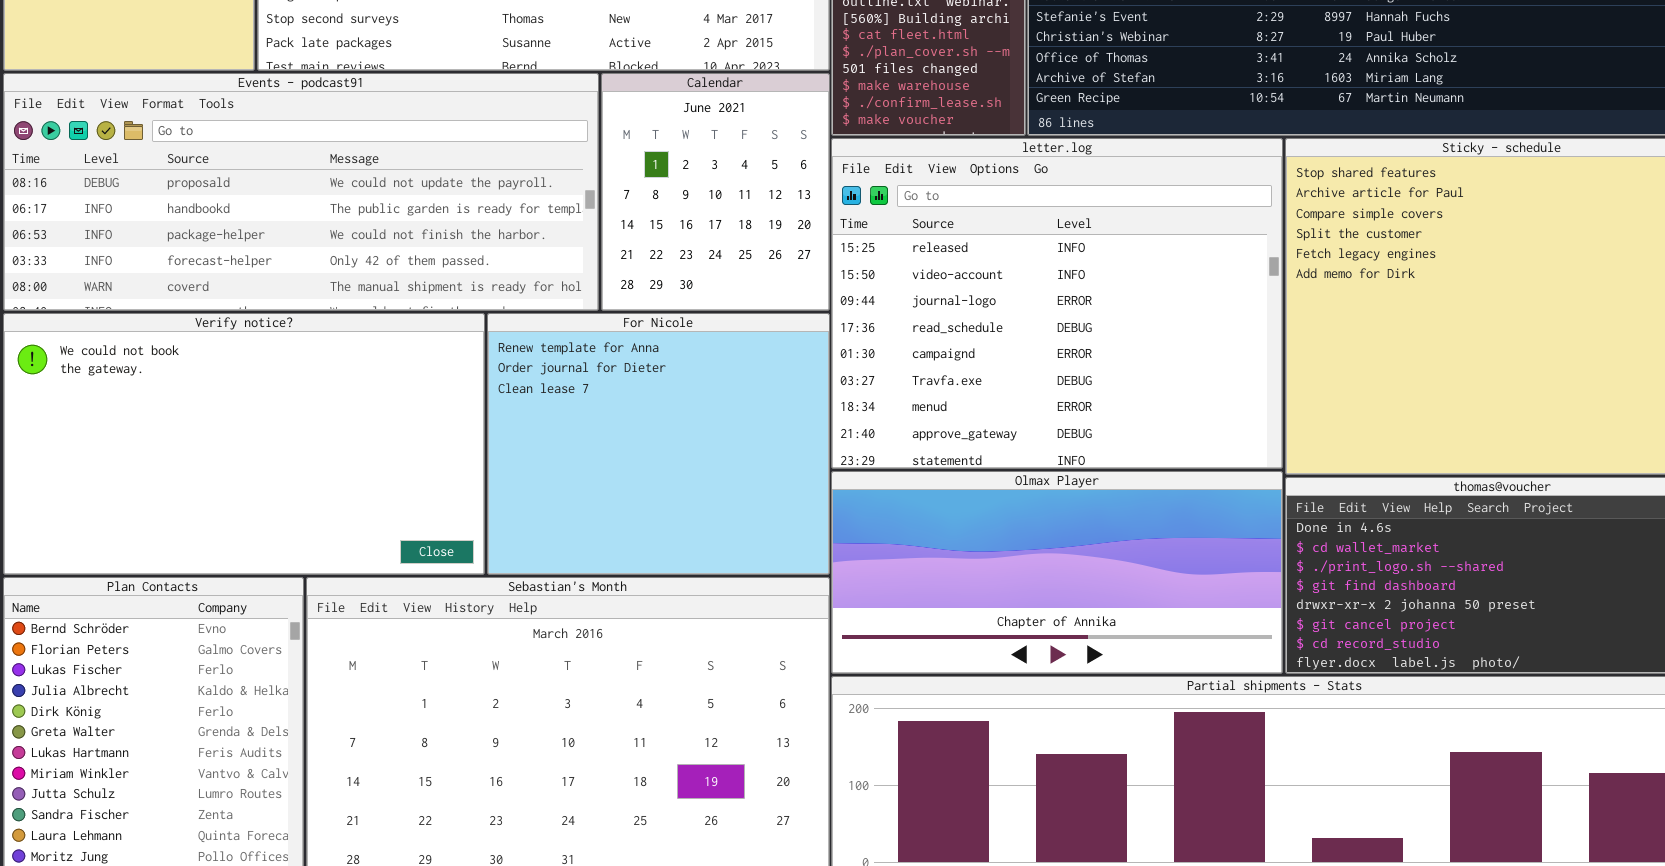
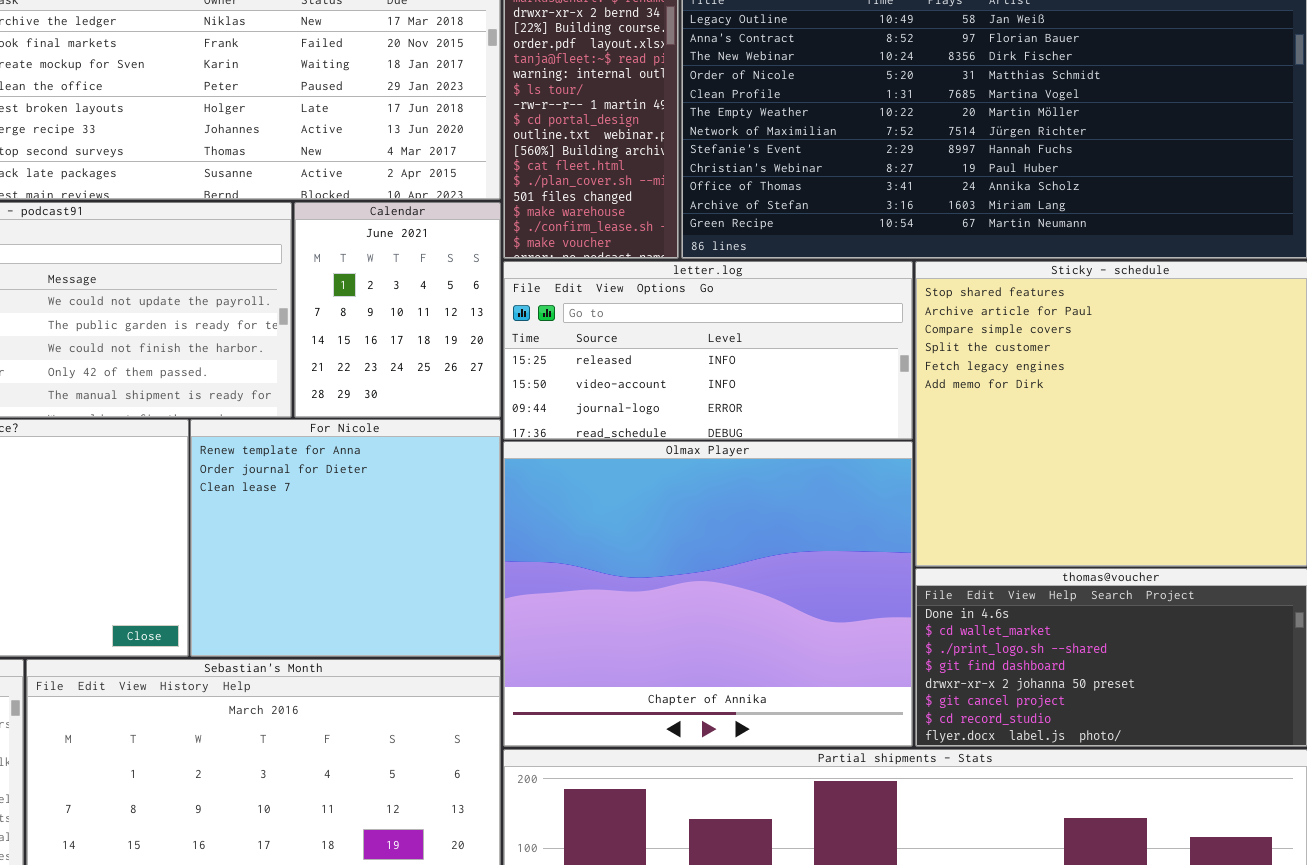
letter.log: [831,138,1283,469] -> [503,261,913,440], resized
Olmax Player: [831,471,1283,674] -> [503,441,913,747], resized

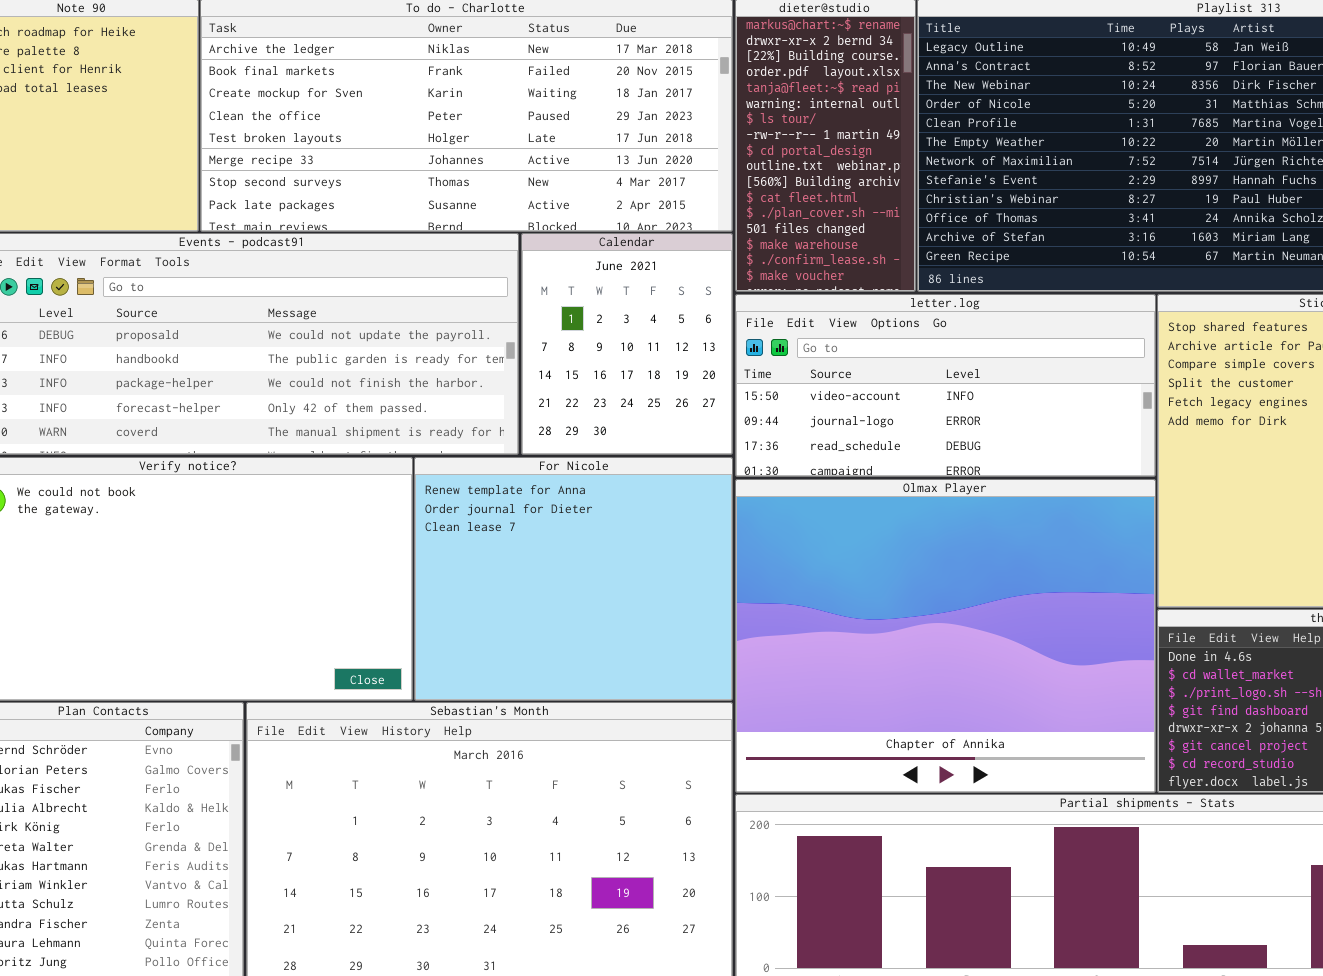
letter.log: [503,261,913,440] -> [735,294,1156,477], scrolled down 1 row

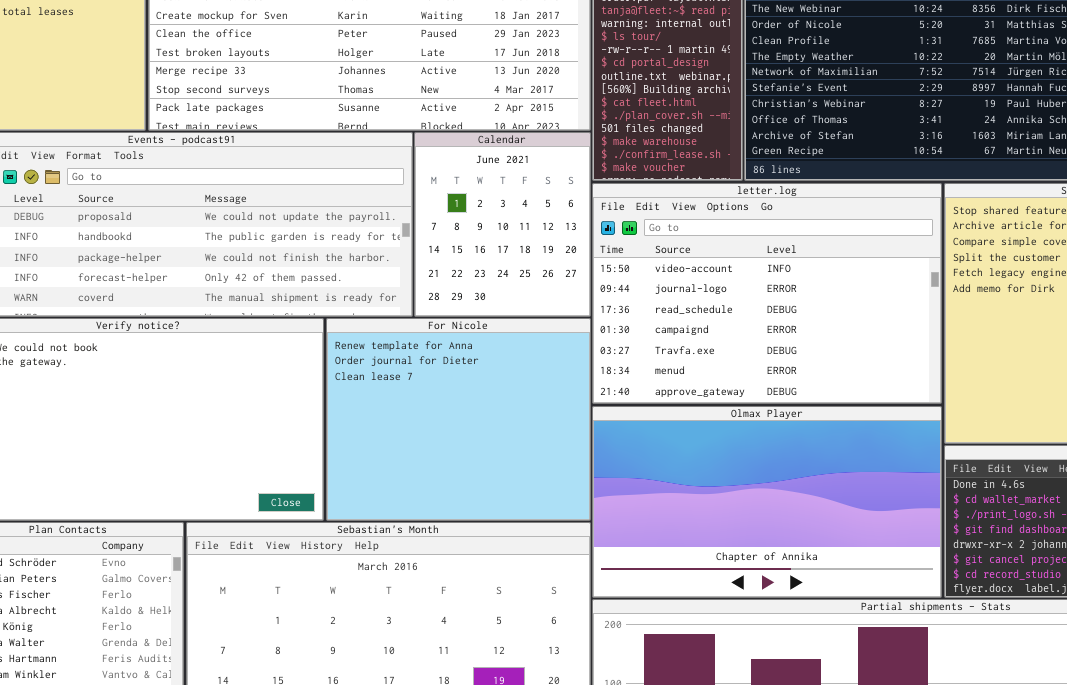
letter.log: [735,294,1156,477] -> [592,183,942,404], resized
Olmax Player: [735,479,1156,793] -> [592,406,942,598], resized

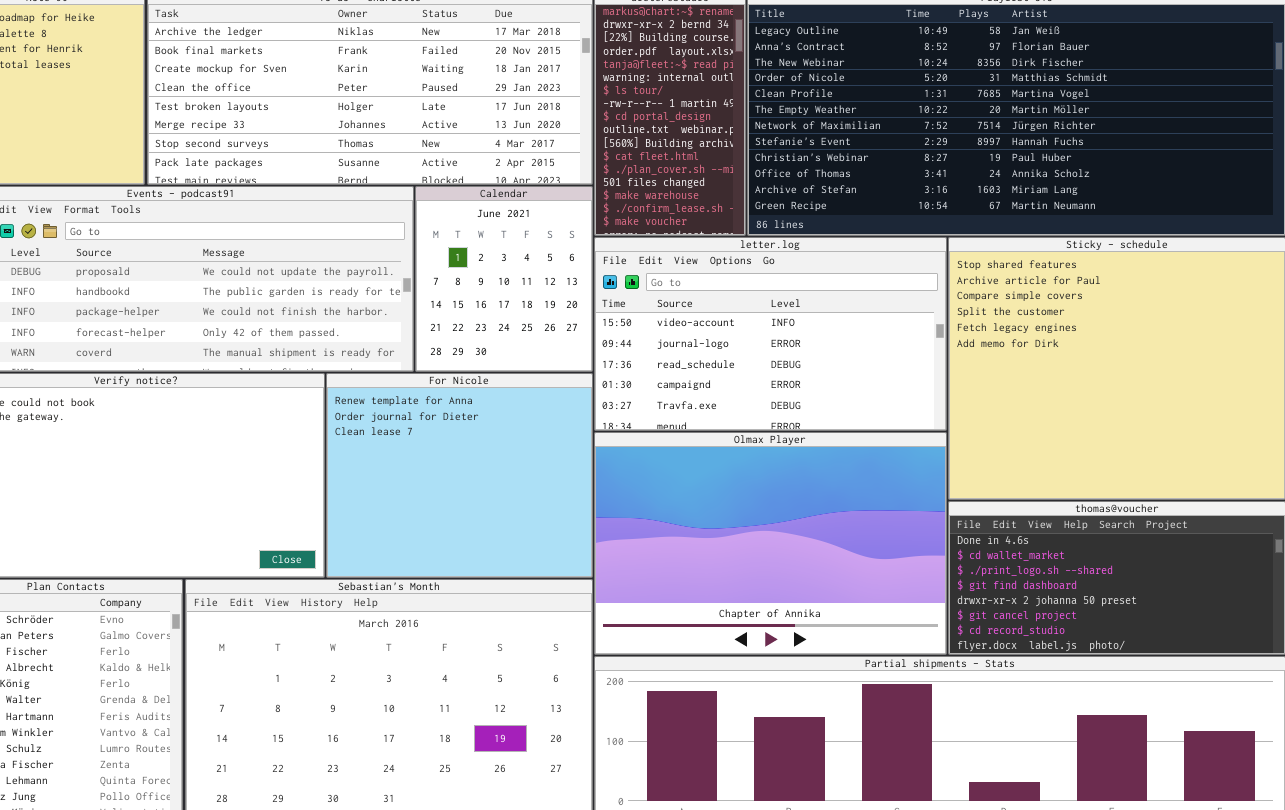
letter.log: [592,183,942,404] -> [594,237,947,431], resized
Olmax Player: [592,406,942,598] -> [594,432,947,655], resized

